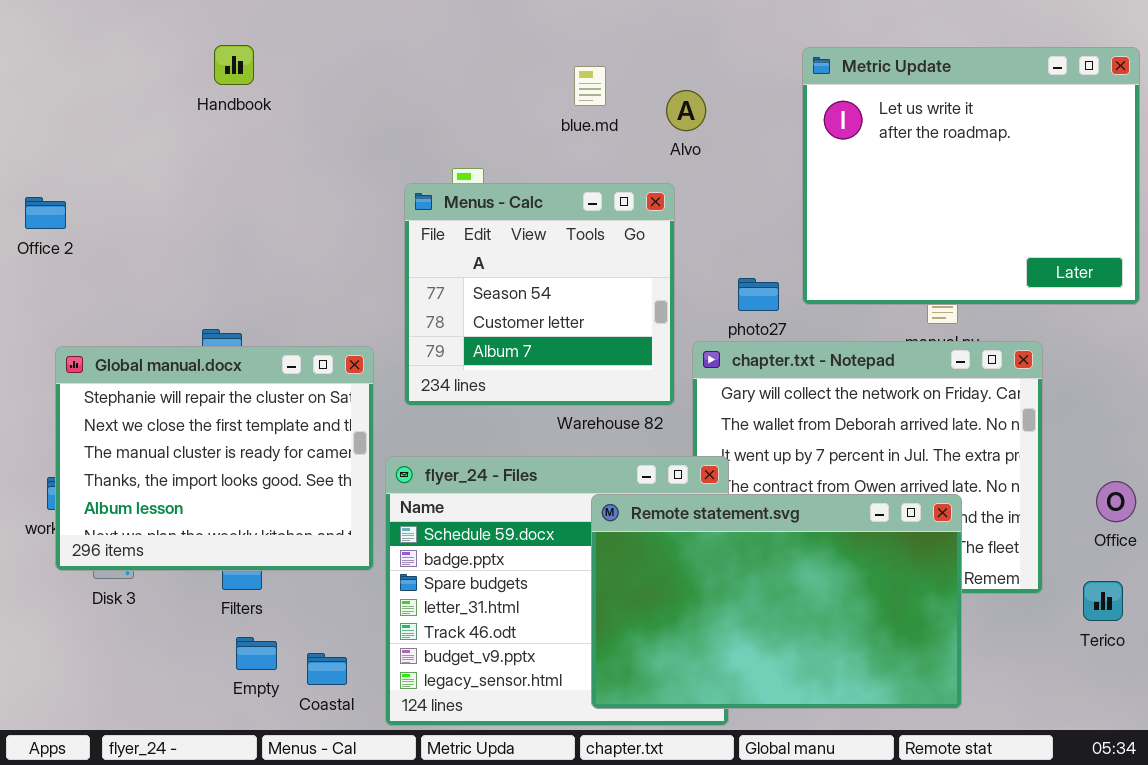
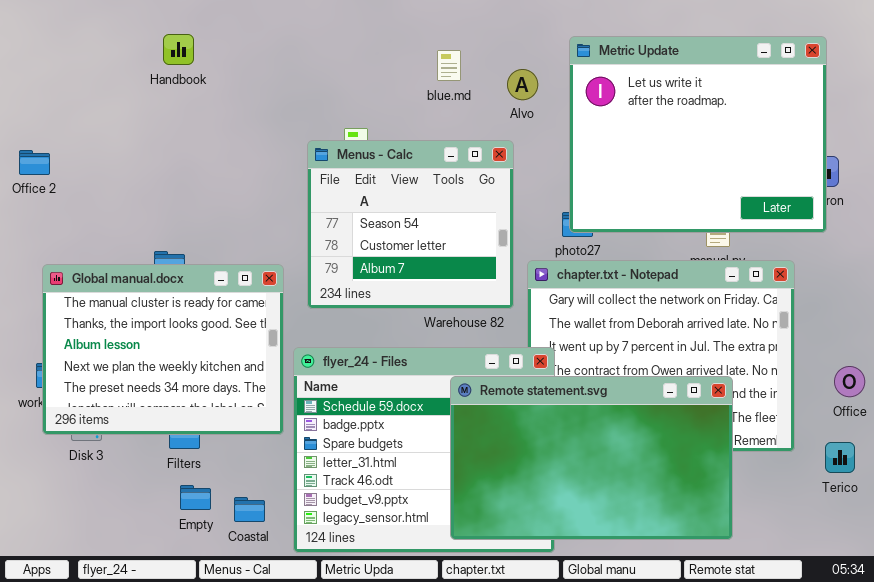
Metric Update: [802,47,1140,305] -> [569,36,827,233], moved
Global manual.docx: [55,346,374,571] -> [42,264,284,435], scrolled down 2 rows

